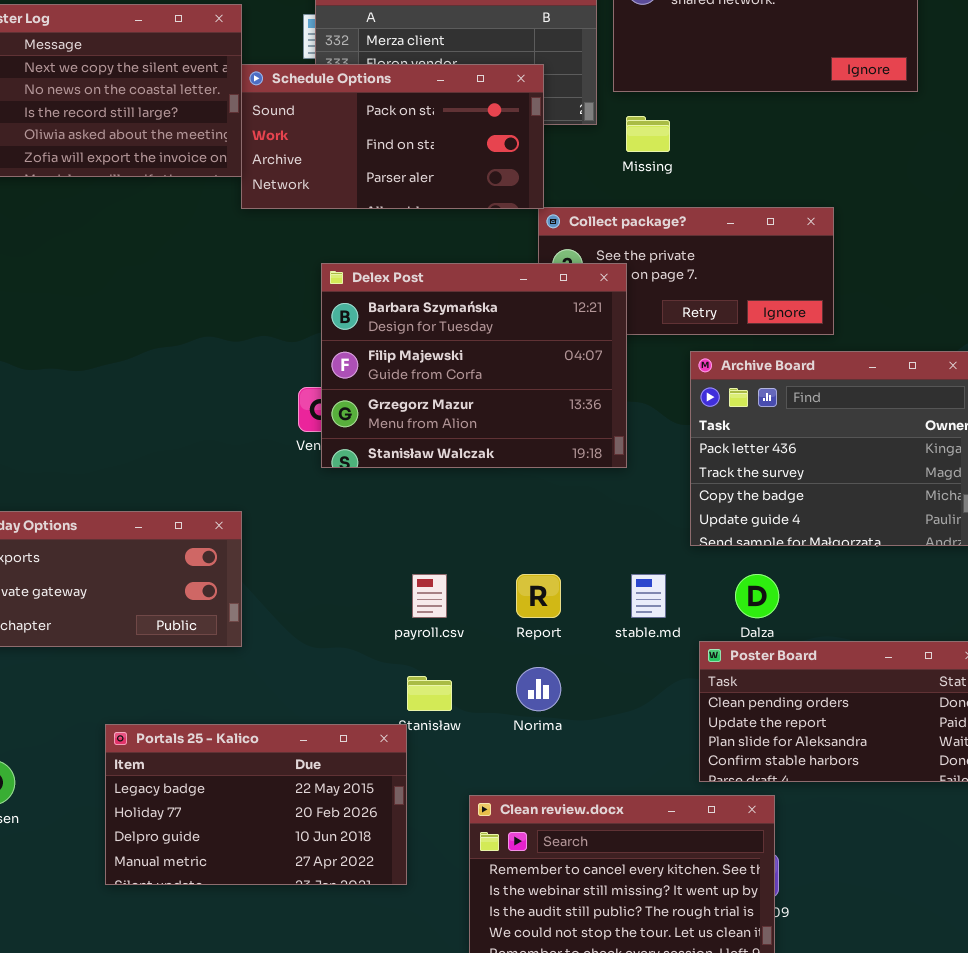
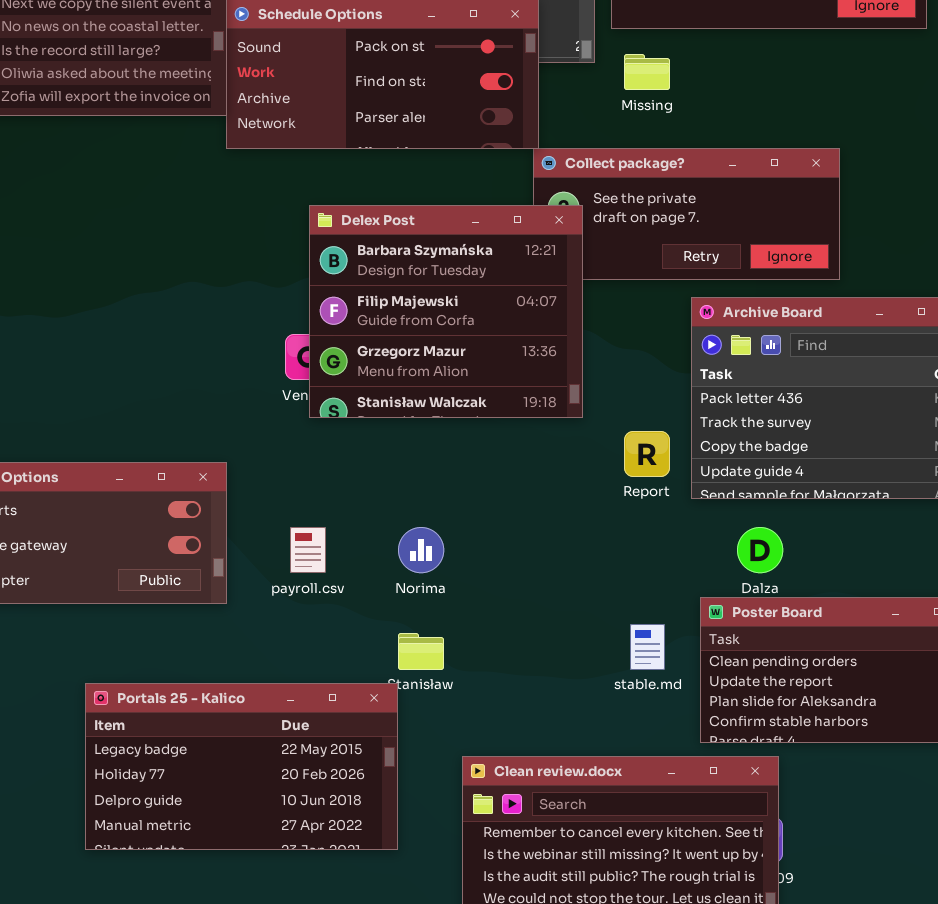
Delex Post: [321,263,627,468] -> [309,205,583,418], resized
payroll.csv: [412,574,447,618] -> [290,527,326,573], moved
Report: [516,574,561,618] -> [624,431,670,477], moved
stable.md: [631,574,666,618] -> [630,624,665,670], moved
Norima: [516,667,561,711] -> [398,527,444,573], moved

